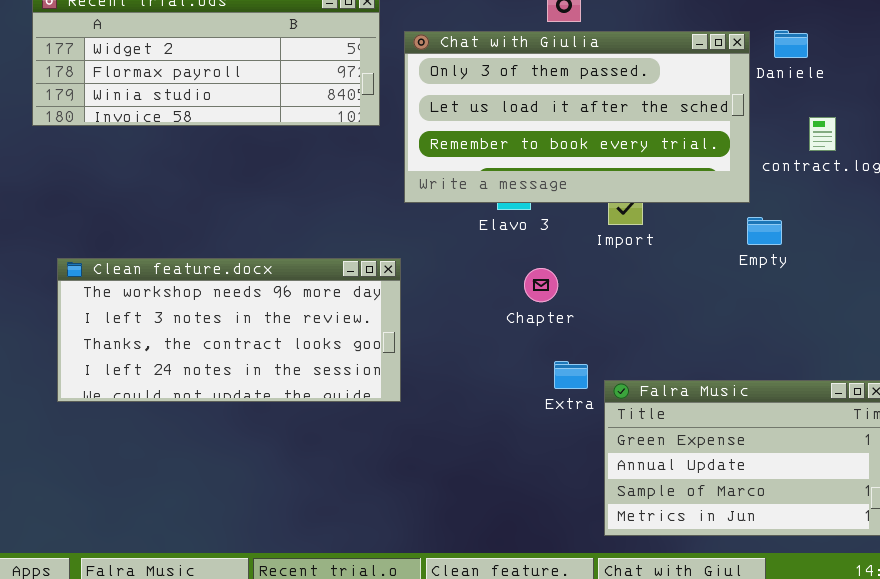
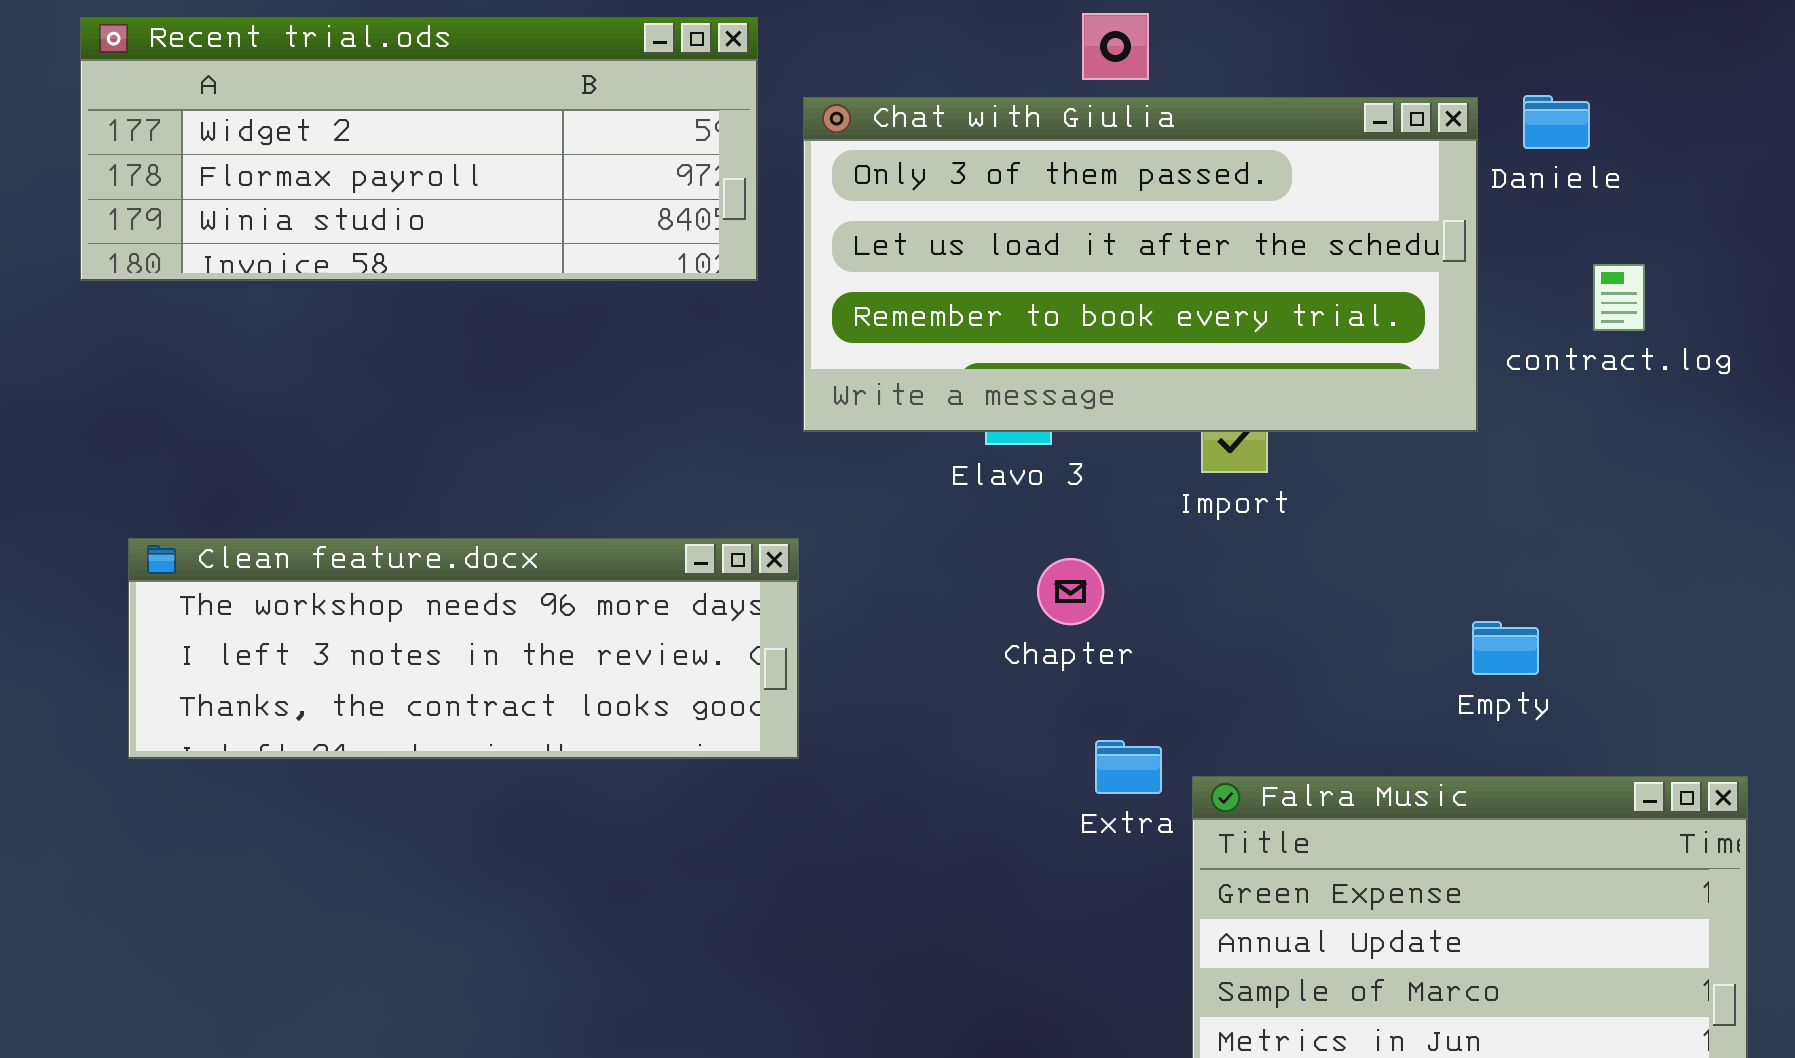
Empty: [747,217,782,245] -> [1472,621,1539,675], moved
Clean feature.docx: [57,258,401,402] -> [128,538,799,759], resized

